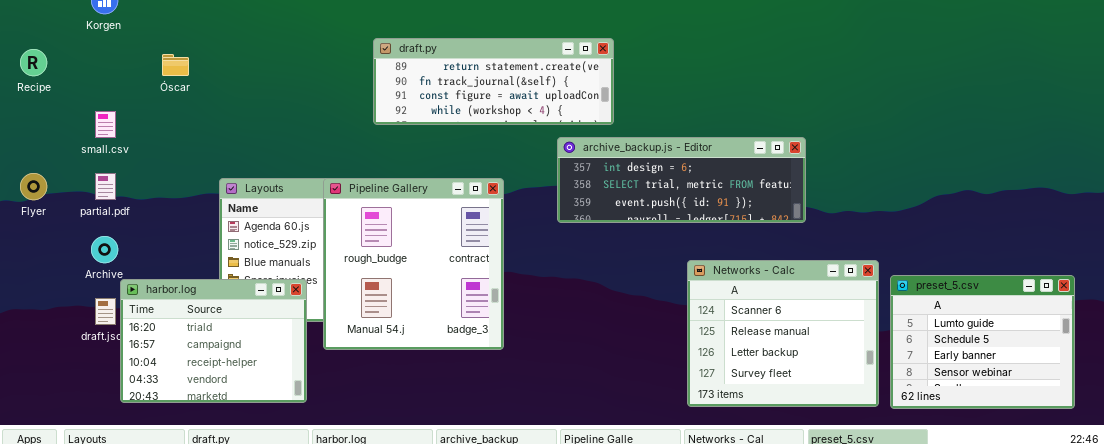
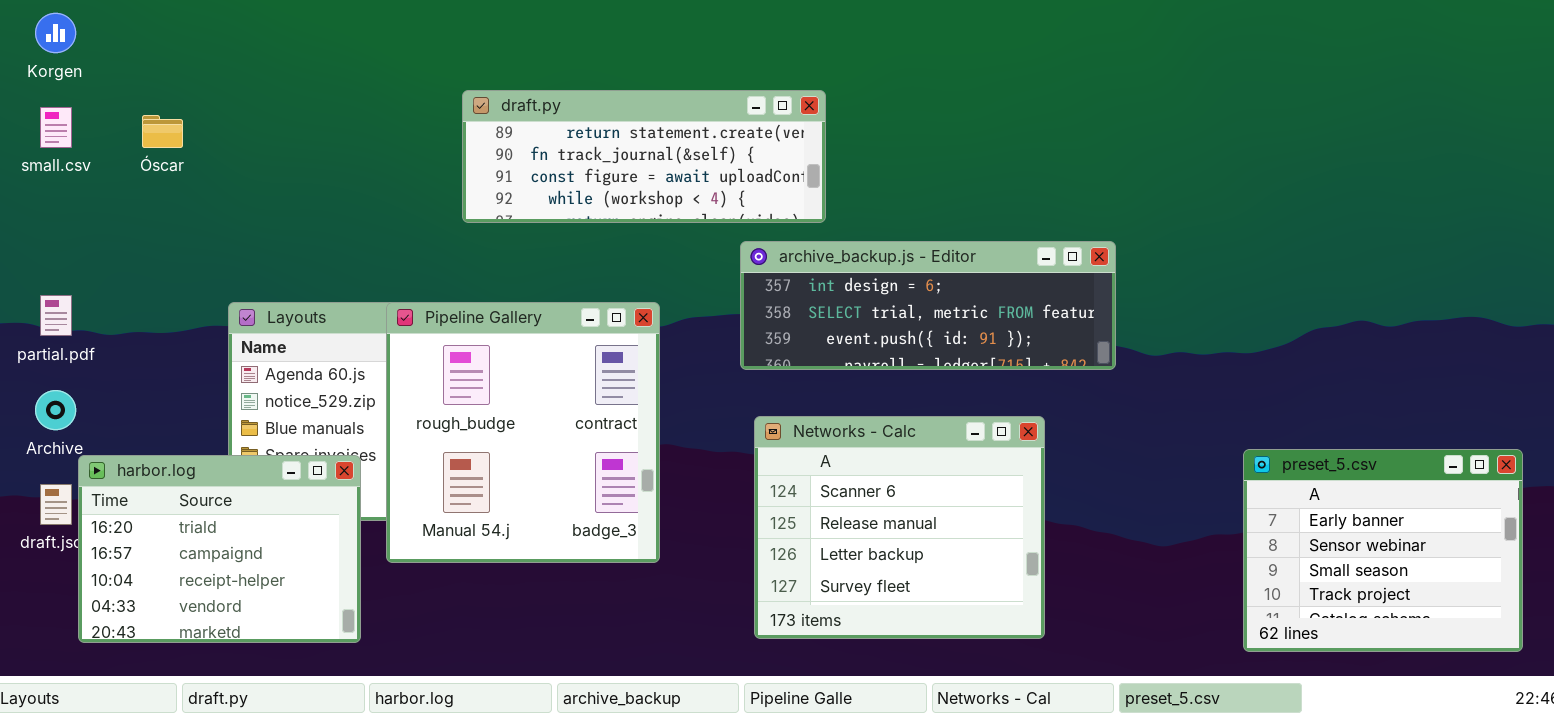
small.csv: [95,111,116,138] -> [40,107,72,148], moved
Networks - Calc: [687,260,879,407] -> [754,416,1045,639], moved
preset_5.csv: [890,275,1075,409] -> [1243,449,1523,652], scrolled down 2 rows

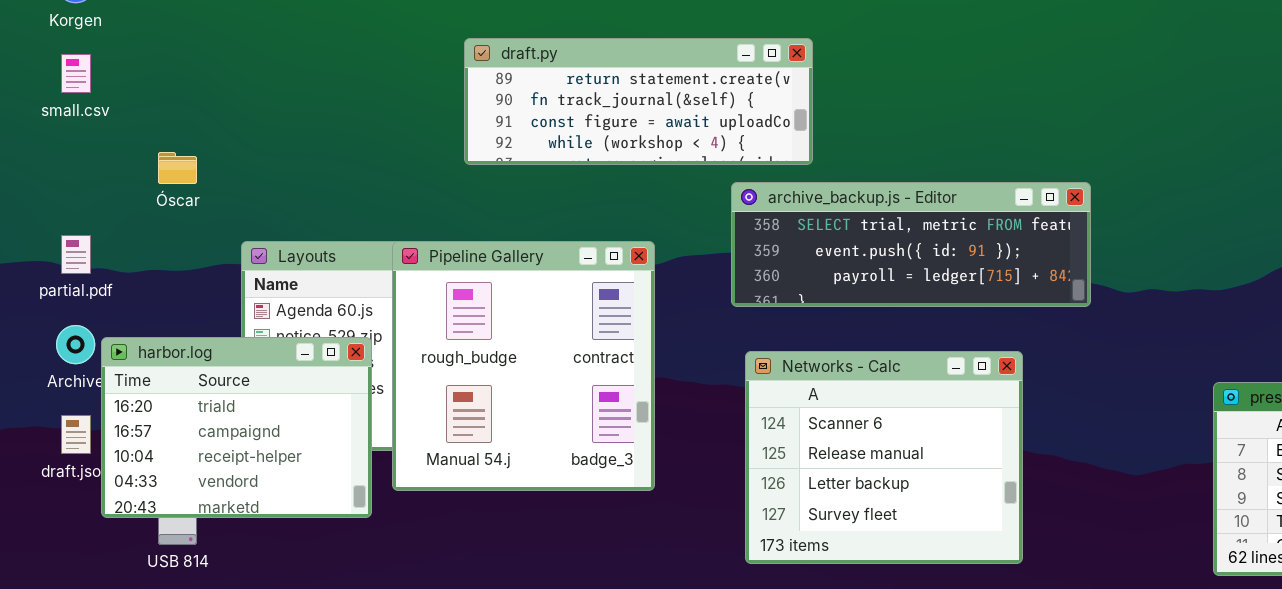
Óscar: [142,115,183,148] -> [158,152,197,184], moved
archive_backup.js - Editor: [740,241,1116,370] -> [731,182,1091,307], scrolled down 1 row
harbor.log: [78,455,361,643] -> [101,337,372,518], moved

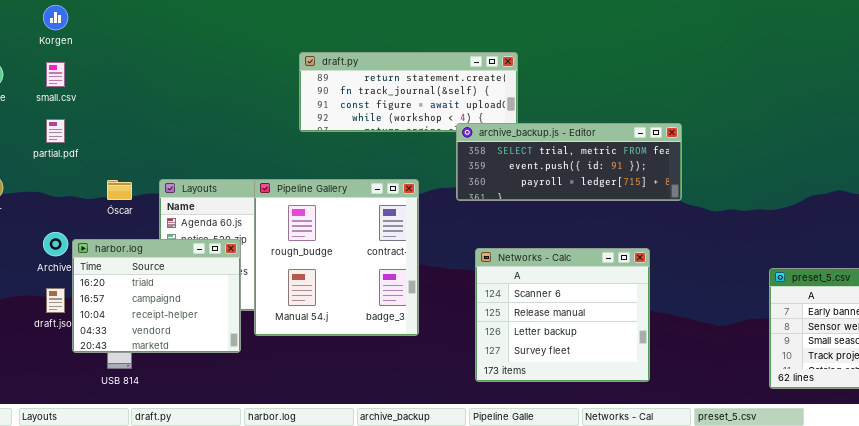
Óscar: [158,152,197,184] -> [107,180,132,200], moved
archive_backup.js - Editor: [731,182,1091,307] -> [456,123,682,201], moved
partial.pdf: [61,235,91,274] -> [46,119,65,143], moved

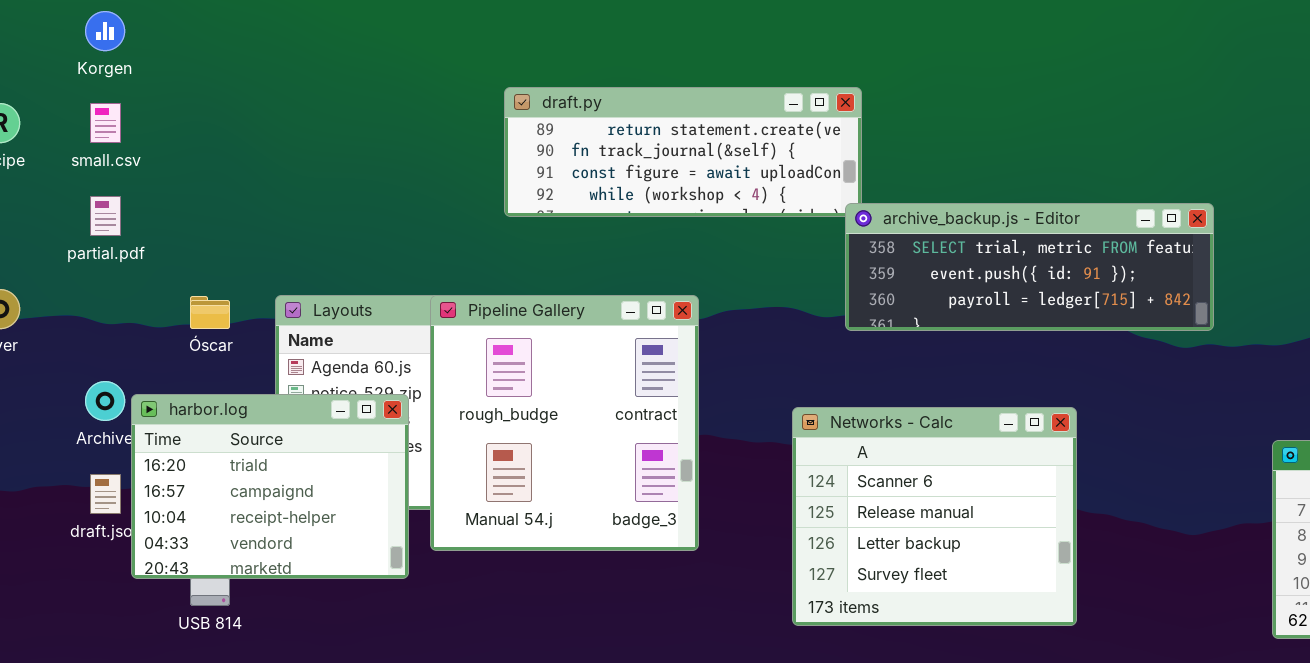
archive_backup.js - Editor: [456,123,682,201] -> [845,203,1214,331], moved

